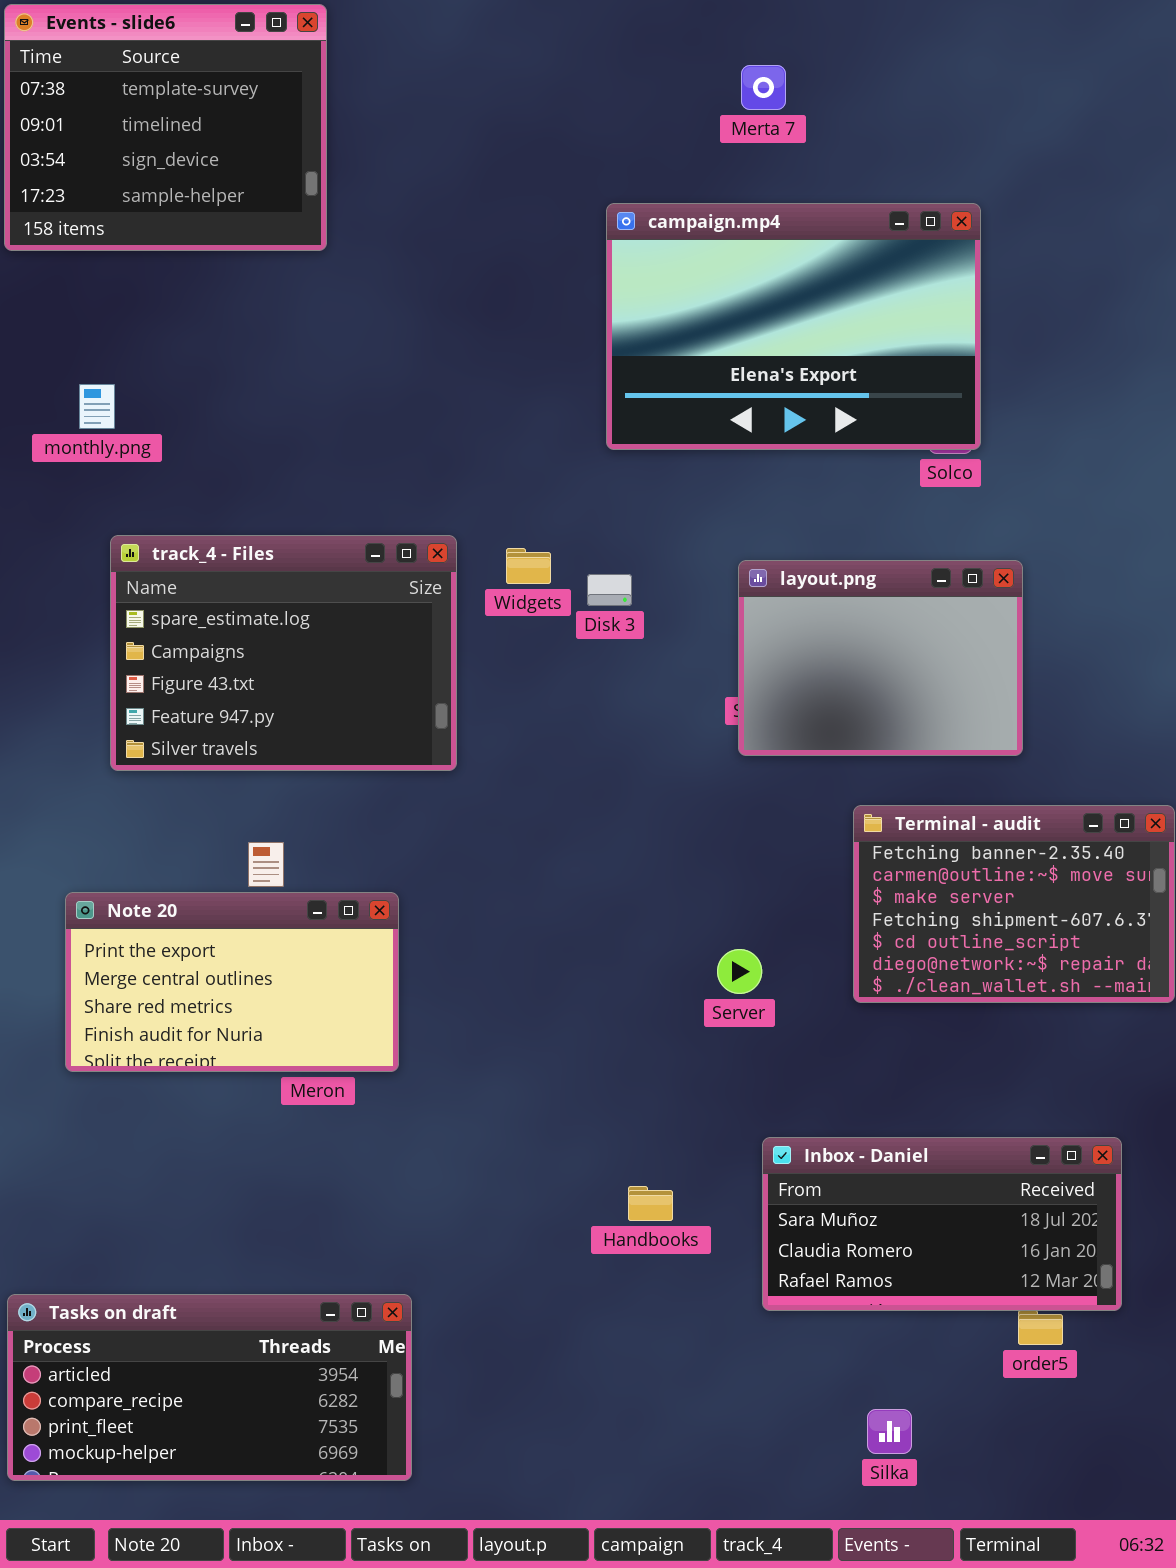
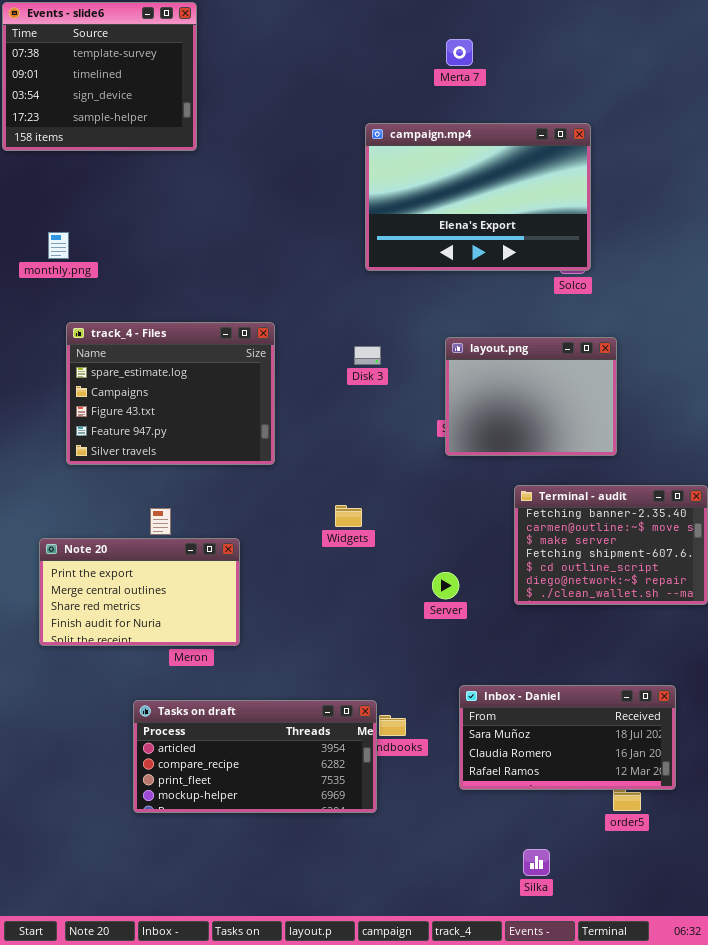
Widgets: [506,548,551,584] -> [335,505,362,527], moved
Tasks on draft: [7,1294,412,1481] -> [133,700,377,813], moved

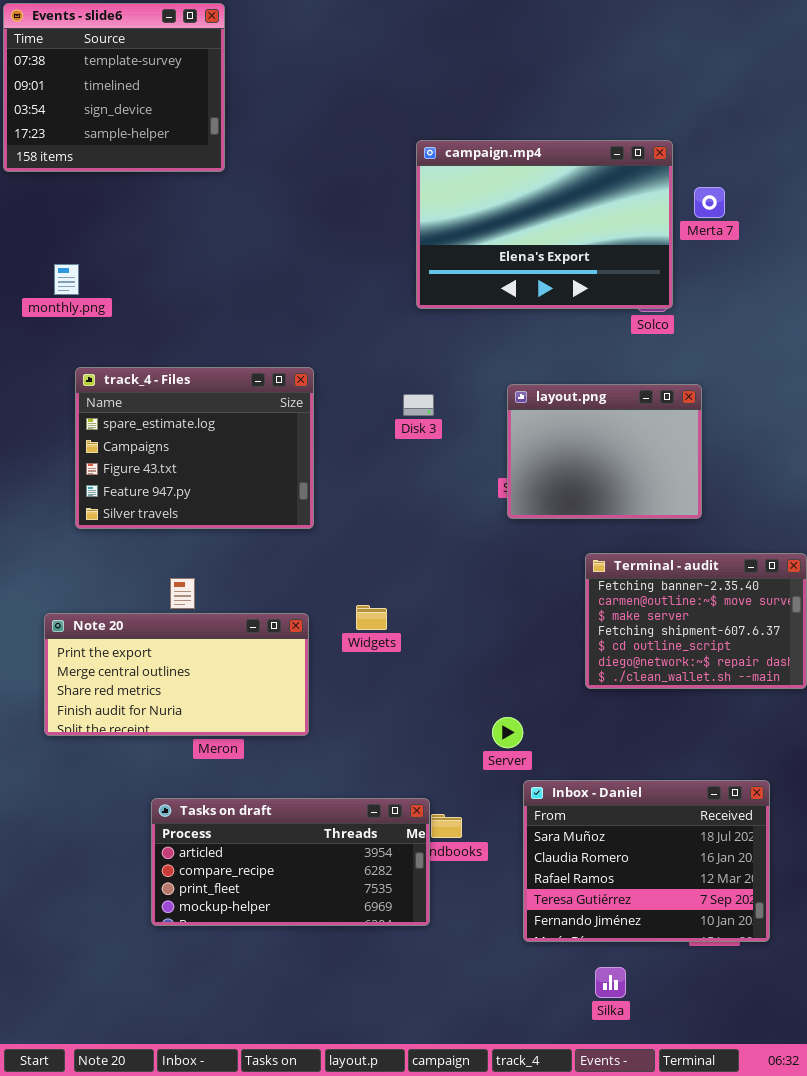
Merta 7: [446,39,473,66] -> [694,187,725,218], moved
Widgets: [335,505,362,527] -> [356,605,387,630], moved
Note 20: [39,538,240,646] -> [44,613,309,736], resized
Server: [432,572,459,599] -> [492,717,523,748], moved
Inbox - Daniel: [459,685,676,790] -> [523,780,770,942], resized

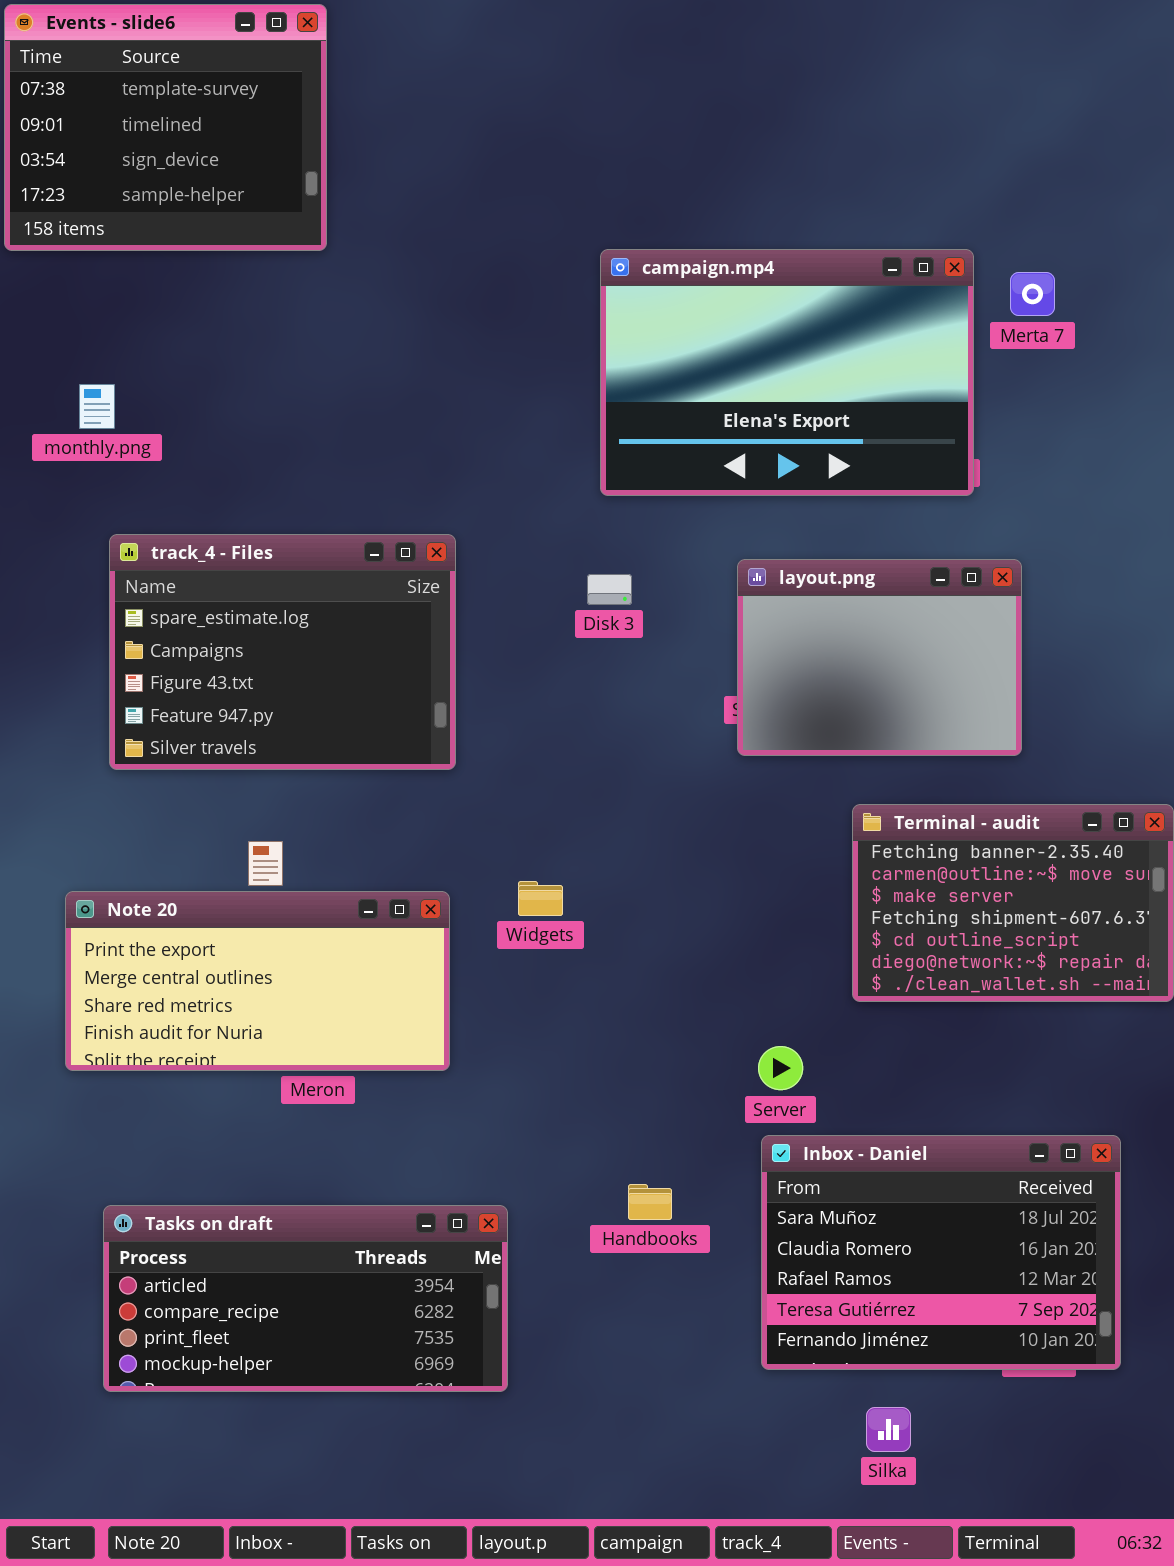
campaign.mp4: [416,140,673,309] -> [600,249,974,496], moved
Server: [492,717,523,748] -> [758,1046,803,1090], moved
Tasks on draft: [151,798,430,926] -> [103,1205,508,1392], moved

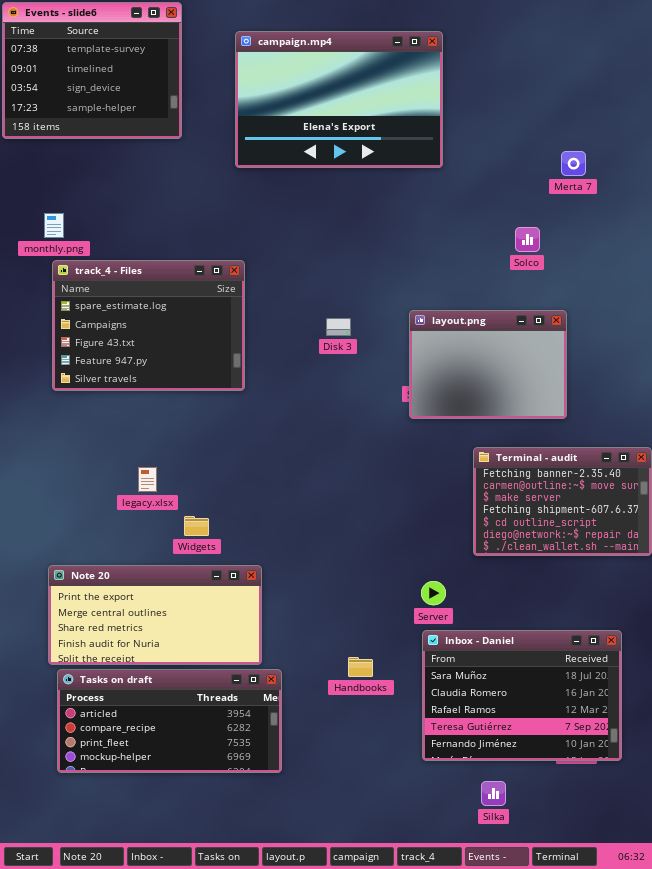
campaign.mp4: [600,249,974,496] -> [235,31,443,168], moved
track_4 - Files: [109,534,456,770] -> [52,260,245,391], moved
Widgets: [518,881,563,916] -> [184,516,209,536], moved
Note 20: [65,891,450,1071] -> [48,565,262,665], moved

